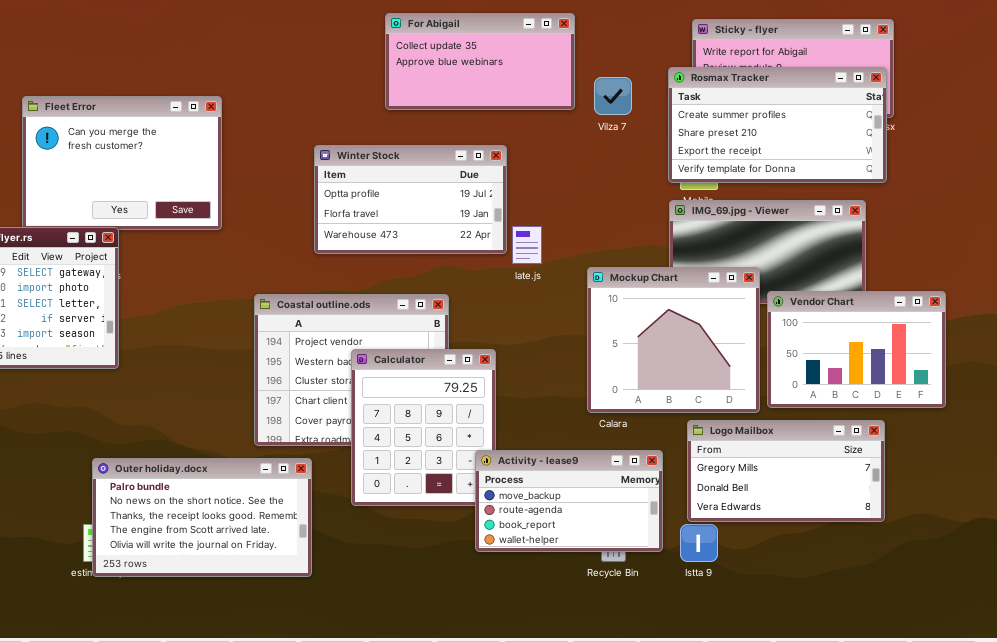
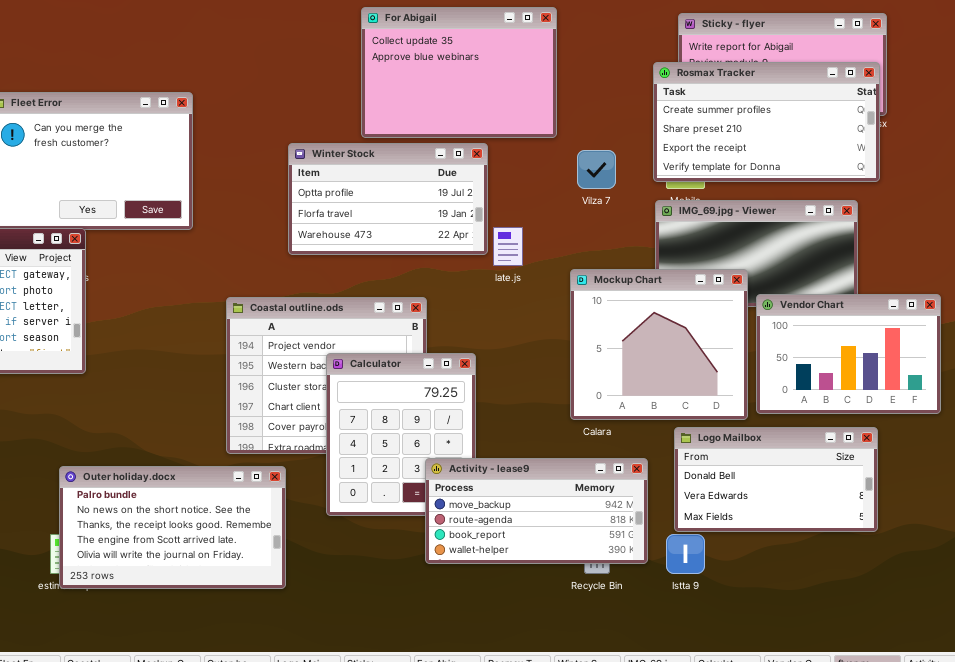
For Abigail: [385,13,575,110] -> [361,7,557,138], resized
Vilza 7: [594,77,632,115] -> [577,150,616,189], moved
Logo Mailbox: [687,420,885,522] -> [674,427,878,532], scrolled down 1 row
Activity - lease9: [475,450,663,552] -> [425,458,648,564], resized

